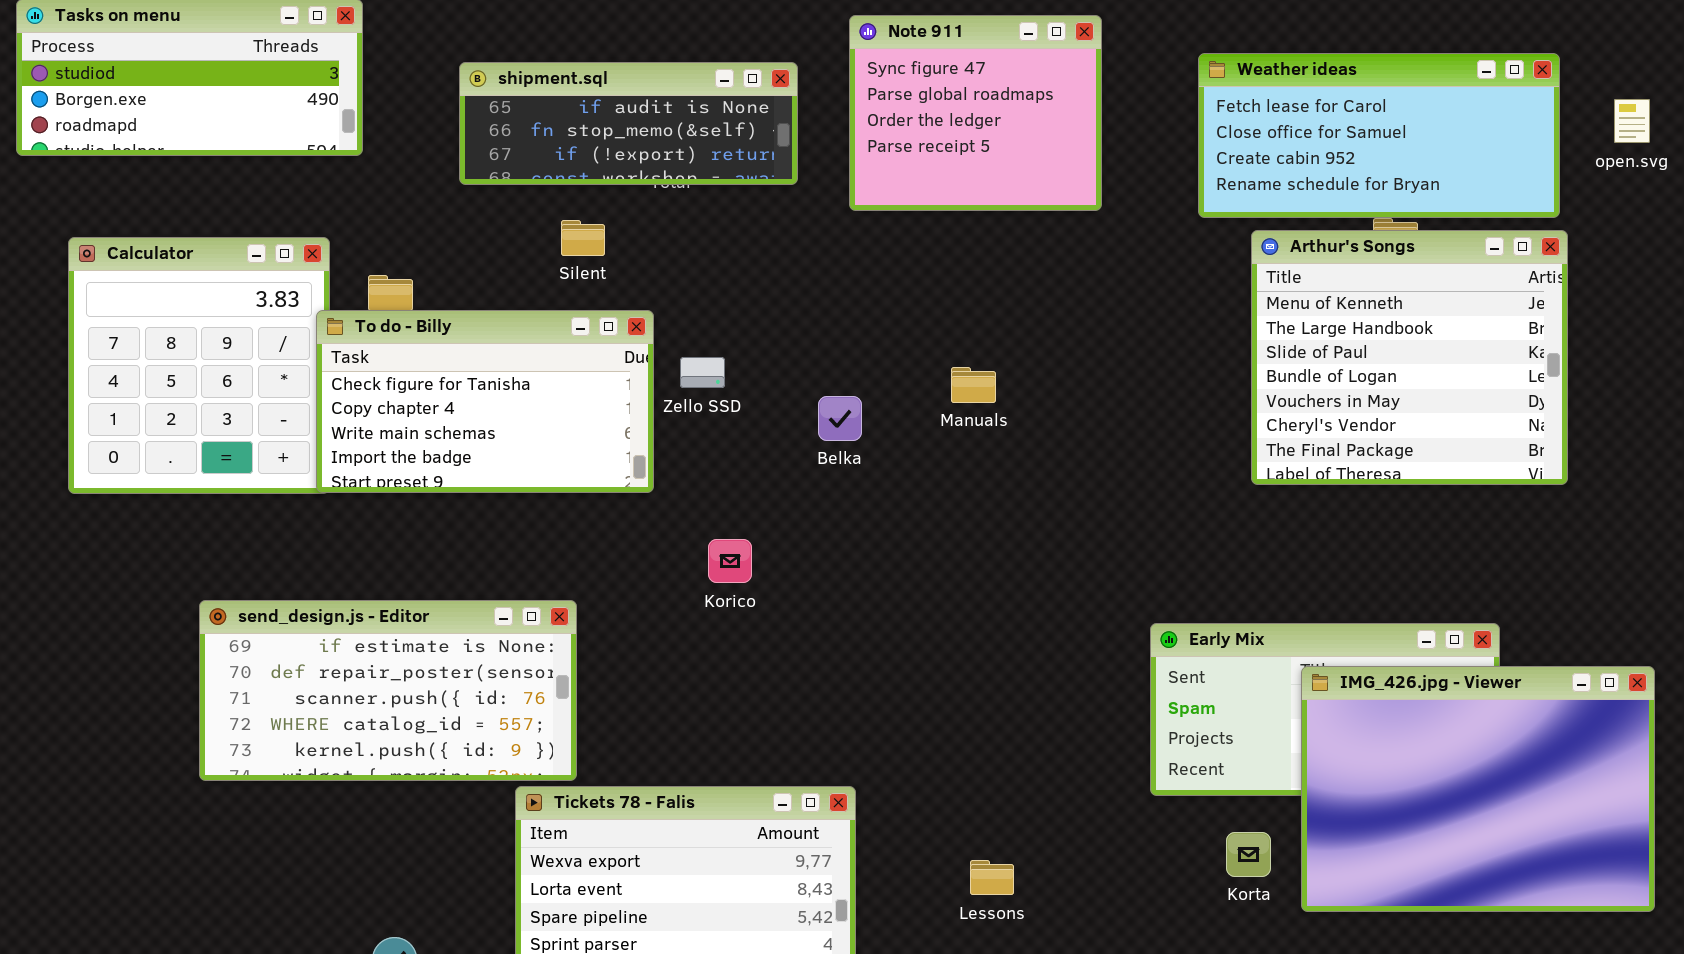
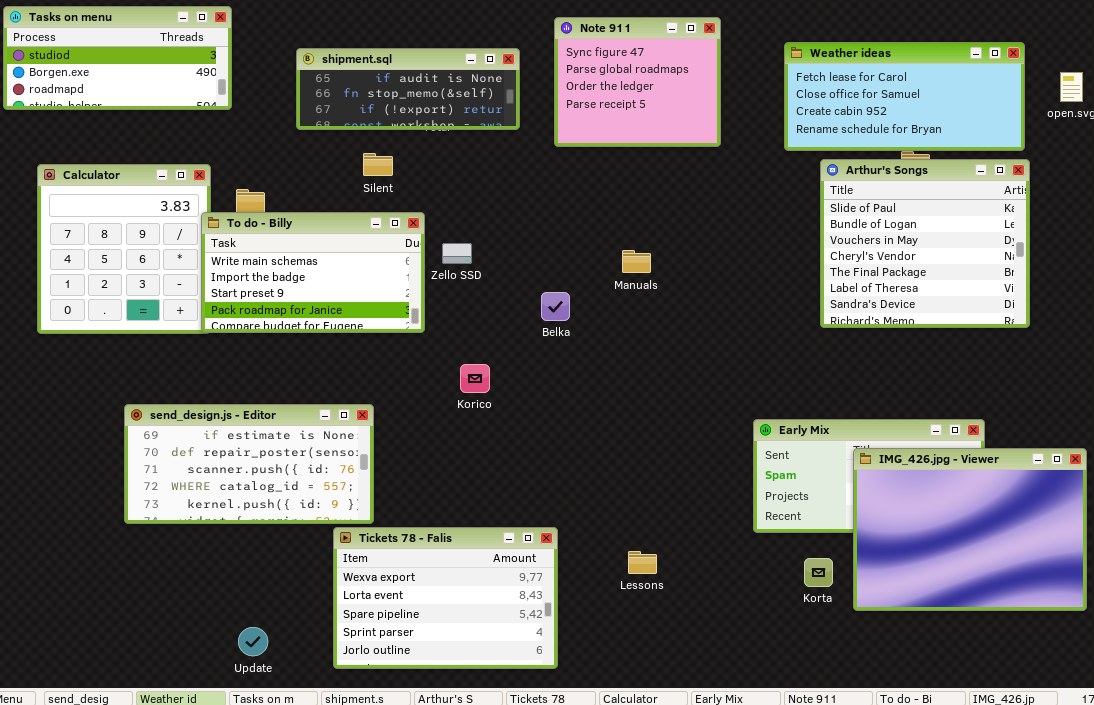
Arthur's Songs: [1251,230,1568,485] -> [820,159,1030,328], scrolled down 2 rows
To do - Billy: [316,310,654,493] -> [201,212,425,333], scrolled down 2 rows
Belka: [818,396,862,441] -> [541,292,570,321], moved
Lessons: [970,860,1014,895] -> [628,551,657,574], moved

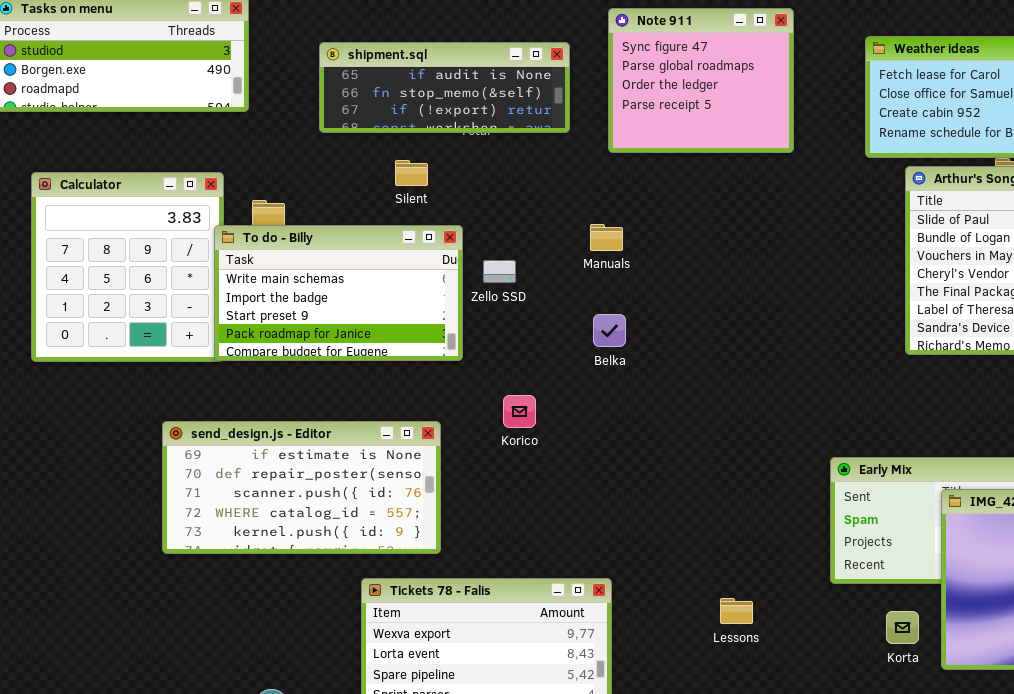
Manuals: [622,250,651,273] -> [590,224,623,251], moved
send_design.js - Editor: [124,404,374,524] -> [162,421,441,554], moved
Lessons: [628,551,657,574] -> [720,598,753,624], moved

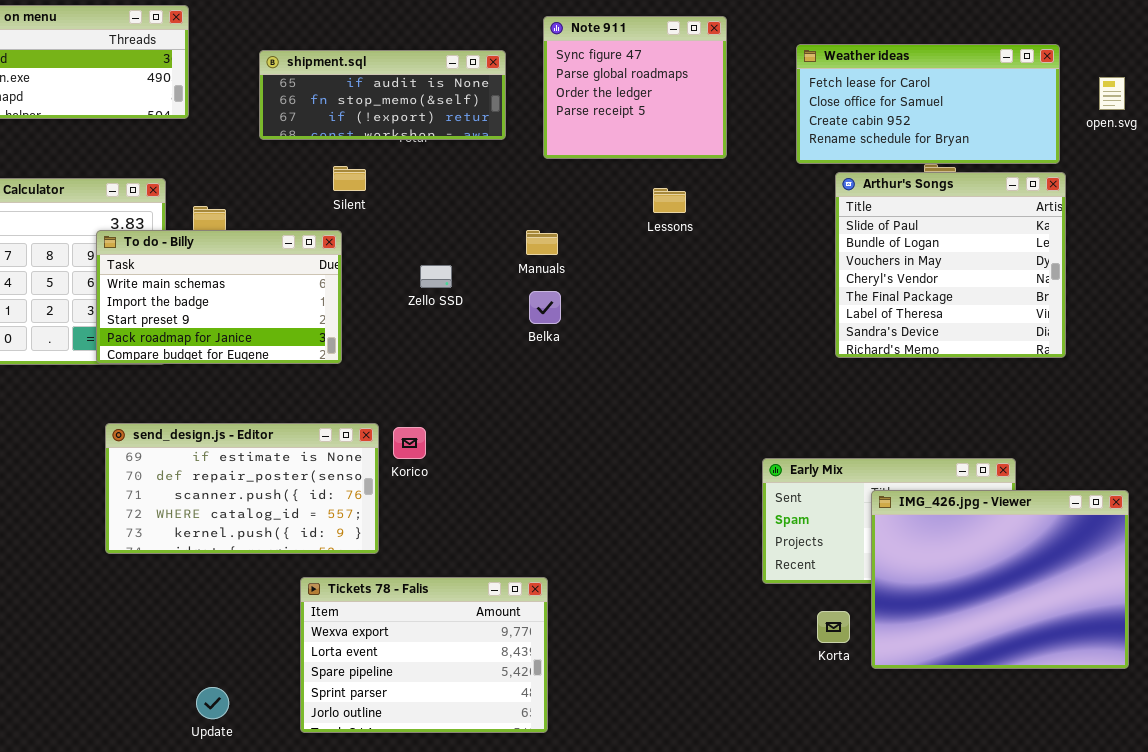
To do - Billy: [214,225,463,361] -> [96,230,342,364], moved
Belka: [593,314,626,347] -> [529,291,561,324], moved
Korico: [503,395,536,428] -> [393,427,426,459], moved
Lessons: [720,598,753,624] -> [653,188,686,213], moved

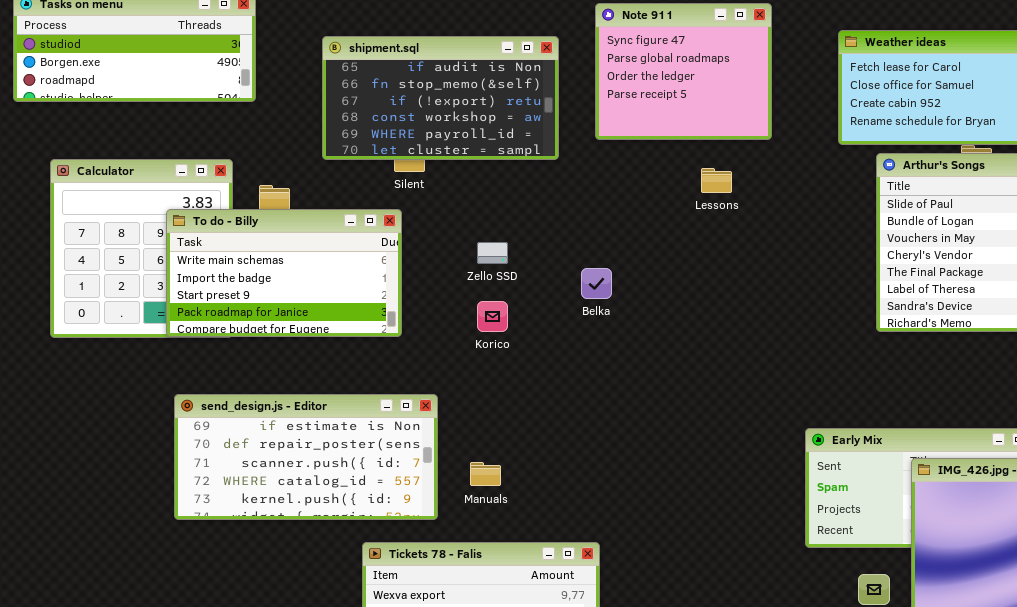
shipment.sql: [259,50,506,140] -> [322,36,559,160], resized
Manuals: [526,230,558,255] -> [470,462,501,486], moved
Korico: [393,427,426,459] -> [477,301,508,332], moved

